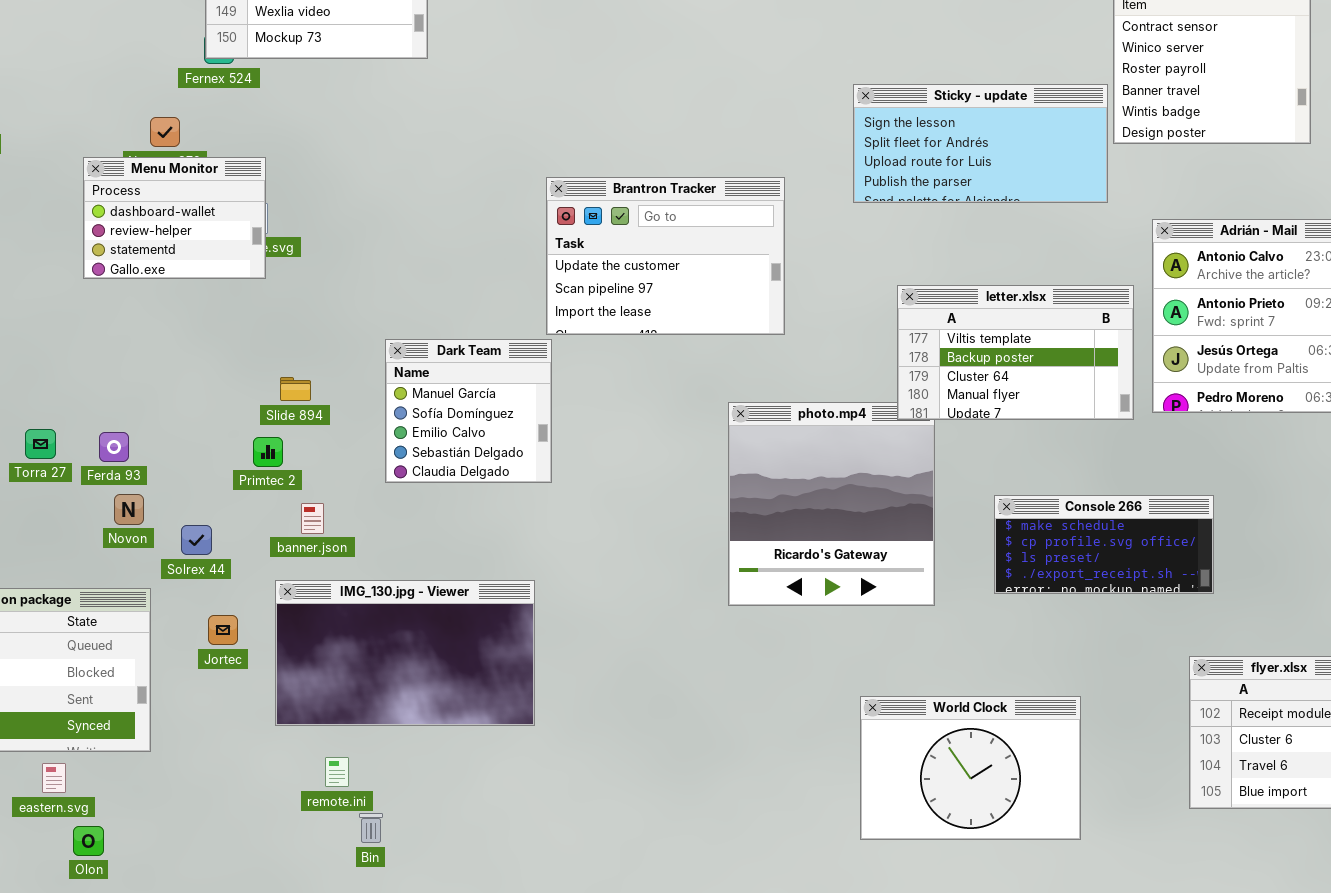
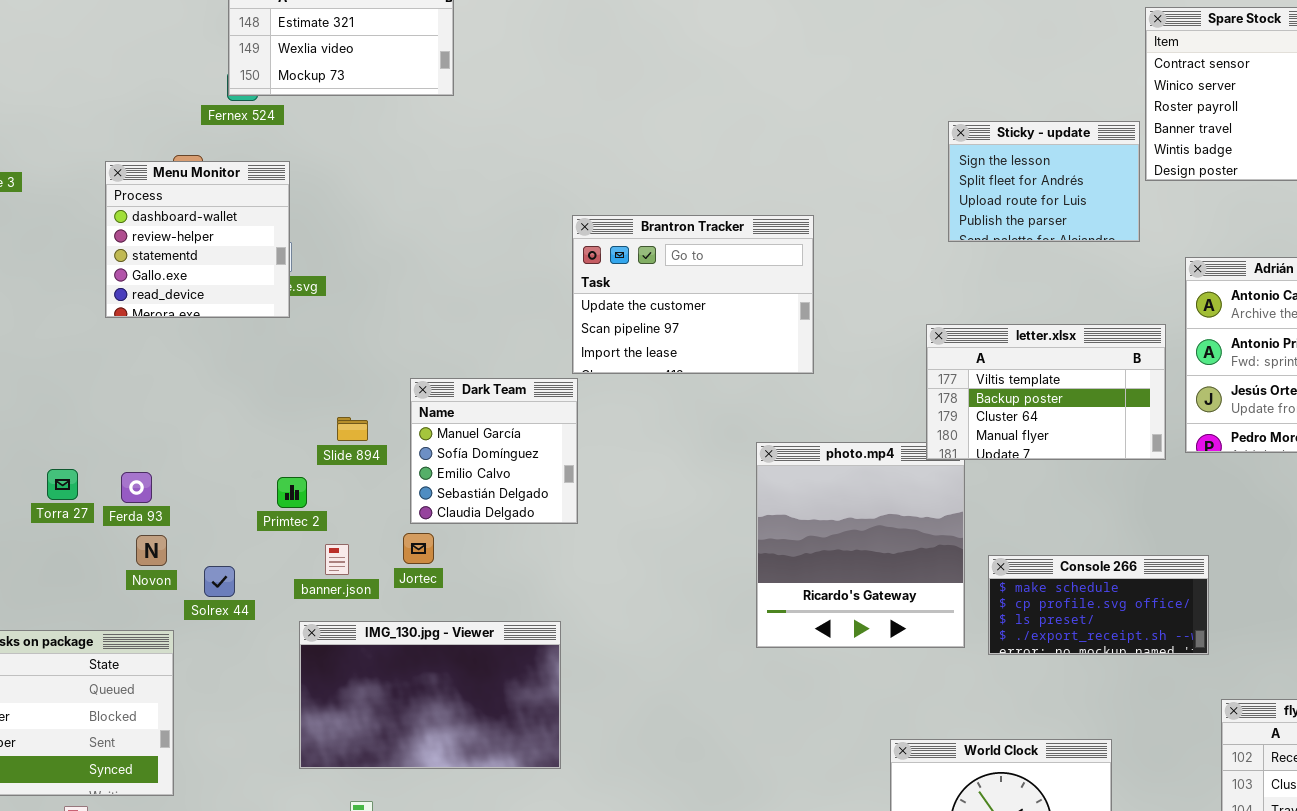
Sticky - update: [853,84,1108,203] -> [948,121,1140,242], resized
Menu Monitor: [83,157,266,279] -> [105,161,290,318], resized
Slide 894: [280,377,311,401] -> [337,417,368,441], moved
Console 266: [994,495,1214,594] -> [988,555,1209,655], moved
Jortec: [208,615,238,645] -> [403,533,434,564], moved

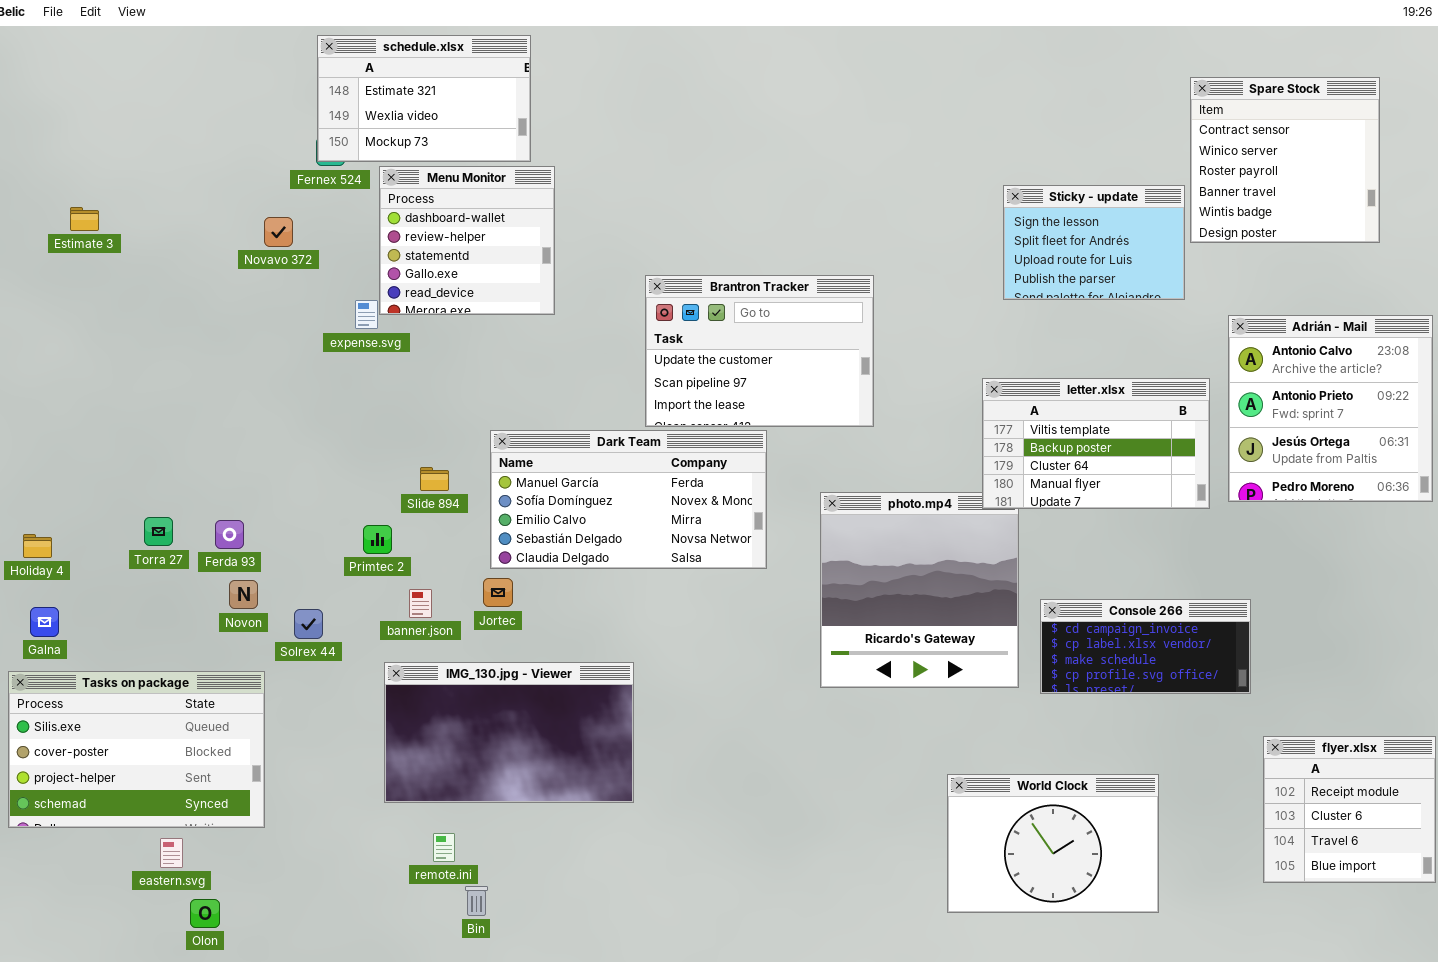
Menu Monitor: [105,161,290,318] -> [379,166,555,315], moved
Dark Team: [410,378,578,524] -> [490,430,767,569], resized
Console 266: [988,555,1209,655] -> [1040,599,1251,694], scrolled up 2 rows

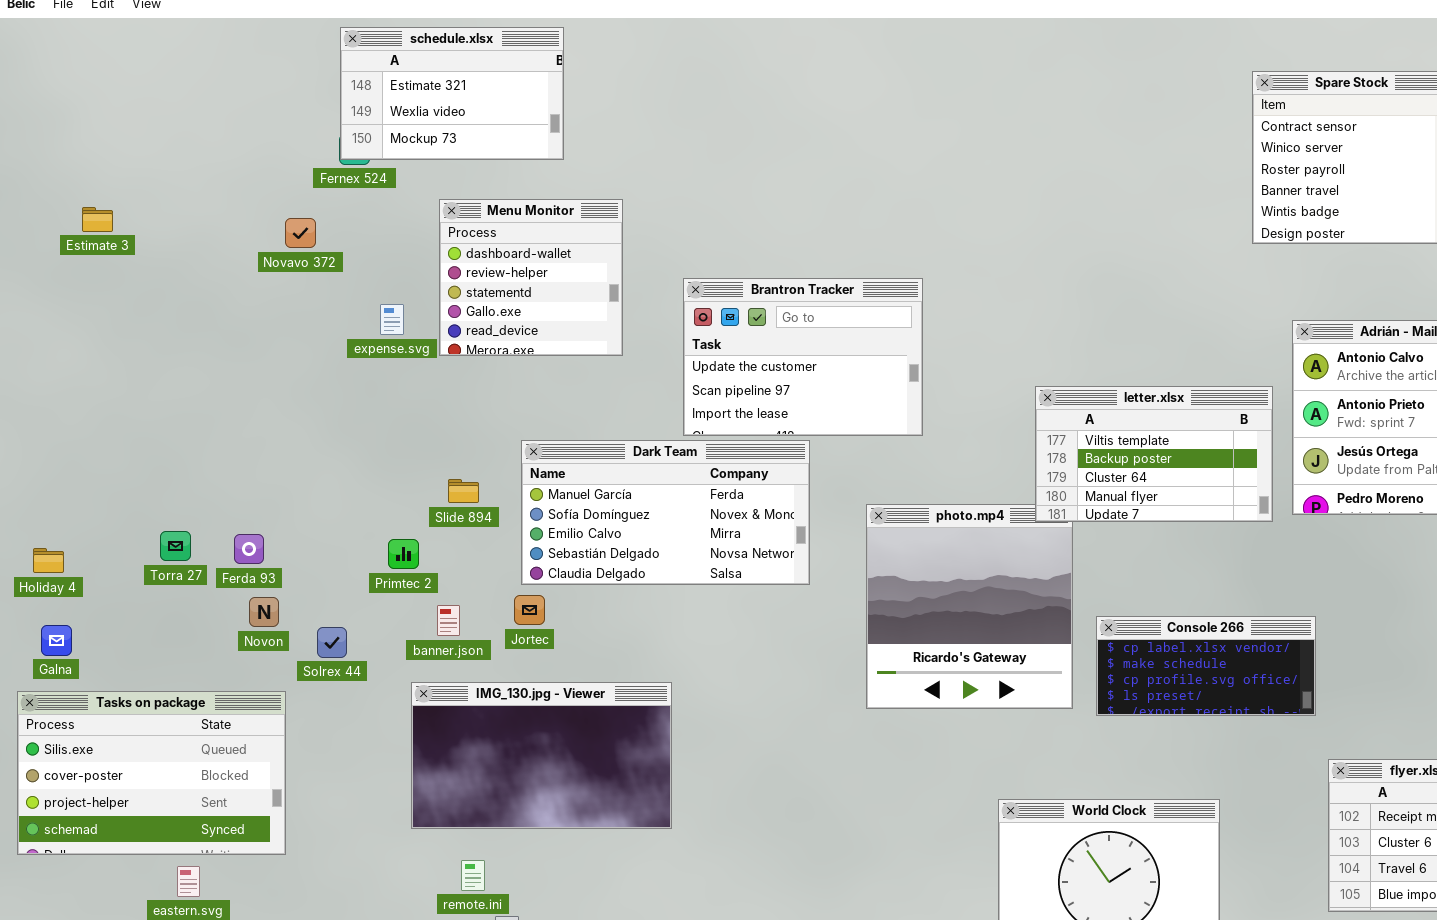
Menu Monitor: [379,166,555,315] -> [439,199,623,356], moved
Sticky - update: [1003,185,1185,300] -> none, closed
Console 266: [1040,599,1251,694] -> [1096,616,1316,716], scrolled down 1 row

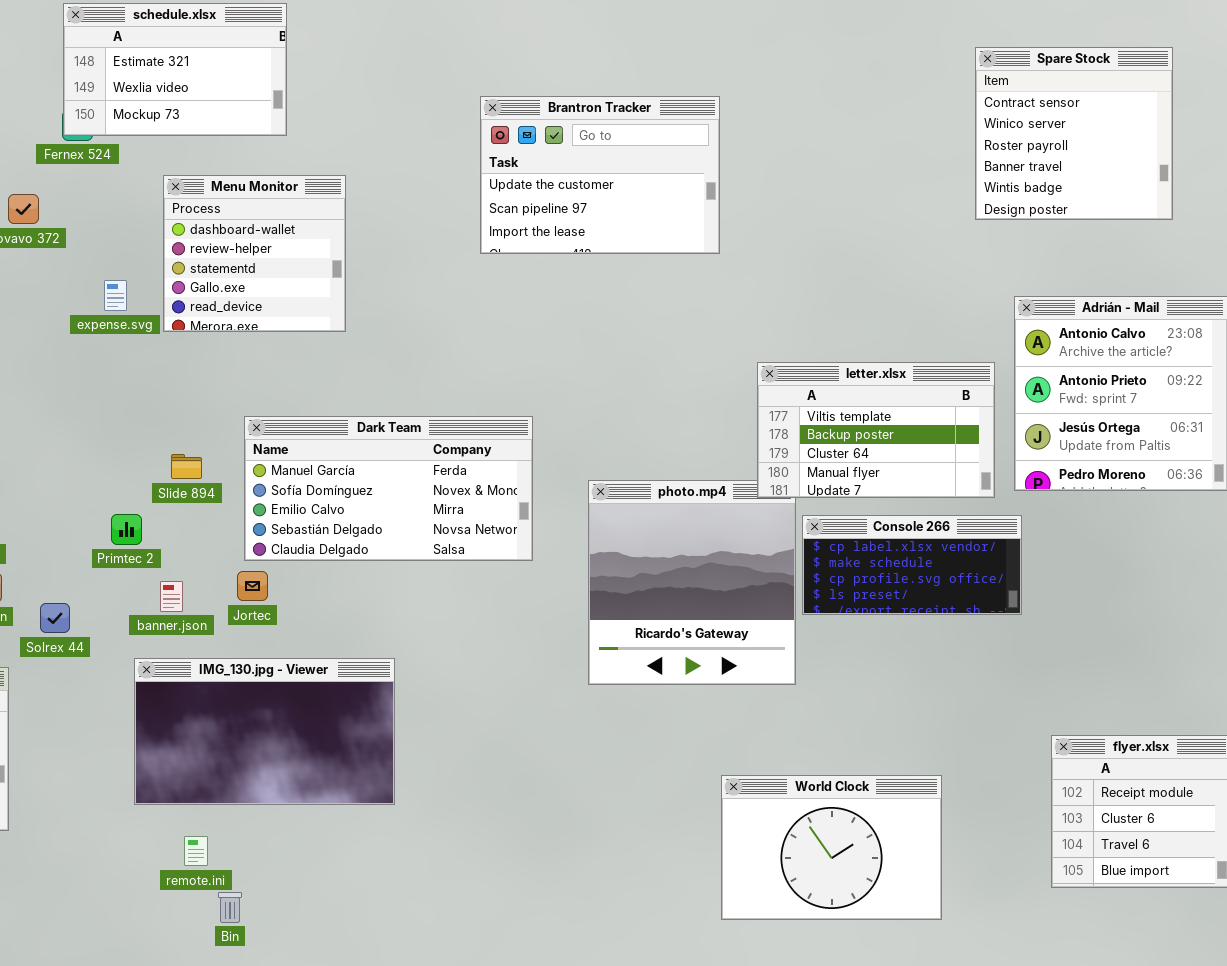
Brantron Tracker: [683,278,923,436] -> [480,96,720,254], moved
Console 266: [1096,616,1316,716] -> [802,515,1022,615], moved

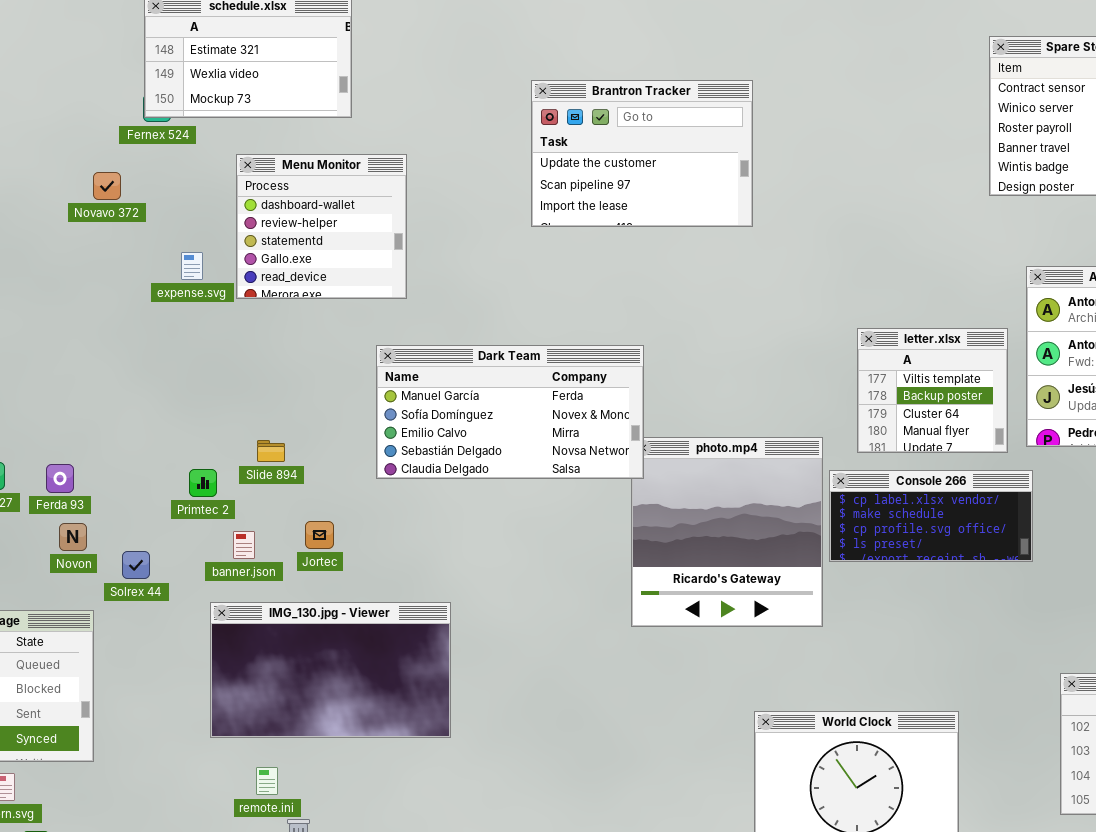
letter.xlsx: [757,362,995,498] -> [857,328,1008,453], resized
Dark Team: [244,416,533,561] -> [376,345,644,479], moved
Slide 894: [171,454,202,479] -> [257,440,285,462], moved

